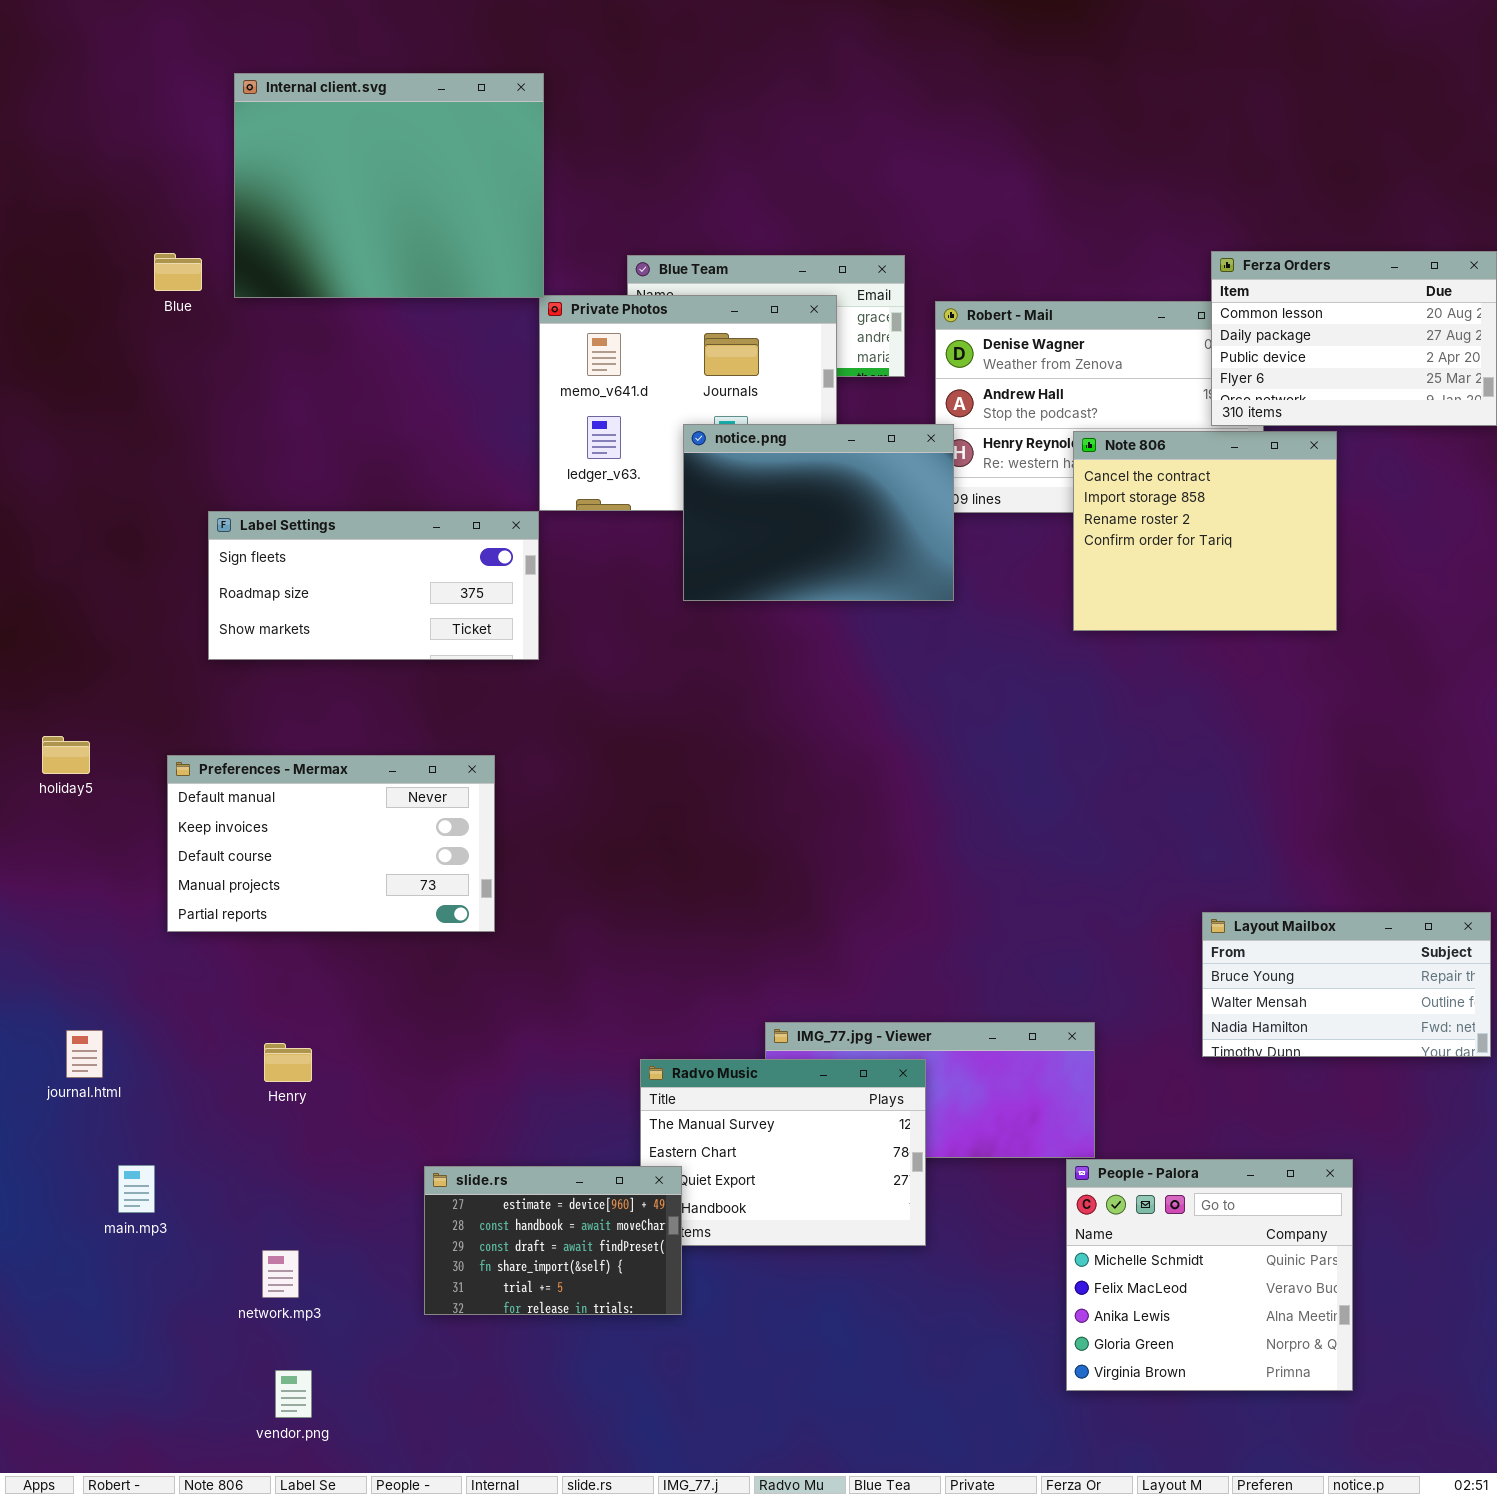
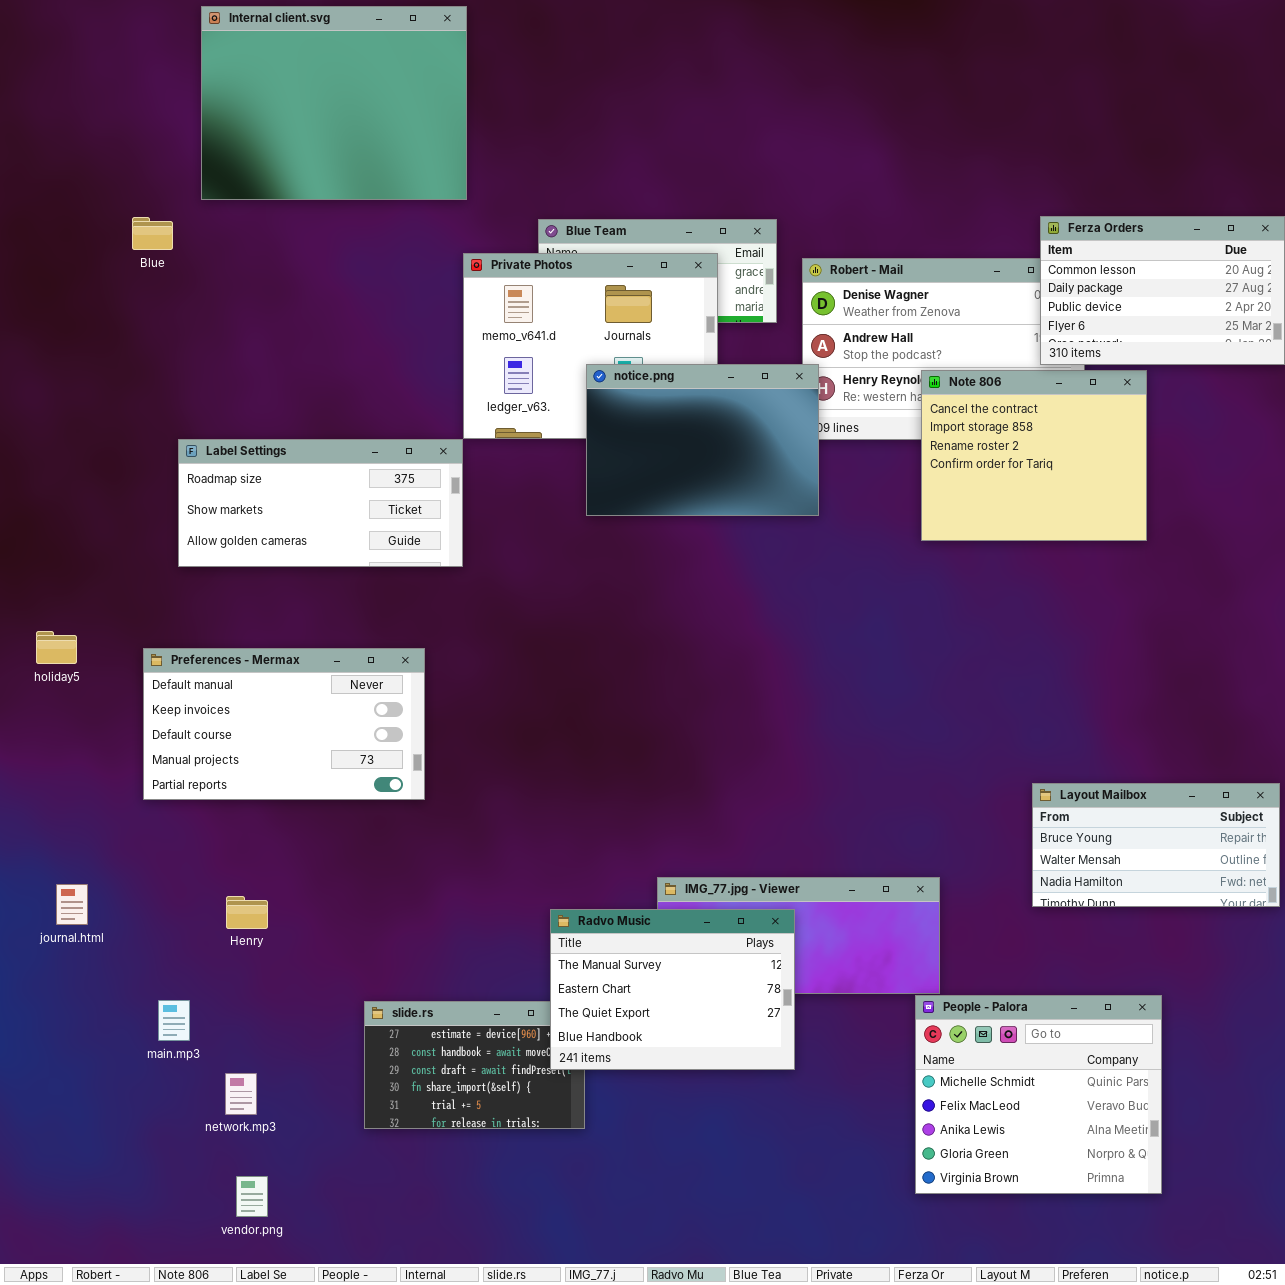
Internal client.svg: [234,73,544,298] -> [201,6,467,200], moved
Label Settings: [208,511,539,660] -> [178,439,463,567], scrolled down 1 row
Radvo Music: [640,1059,926,1246] -> [550,909,795,1070], raised
main.mp3: [118,1165,155,1213] -> [158,1000,190,1041], moved

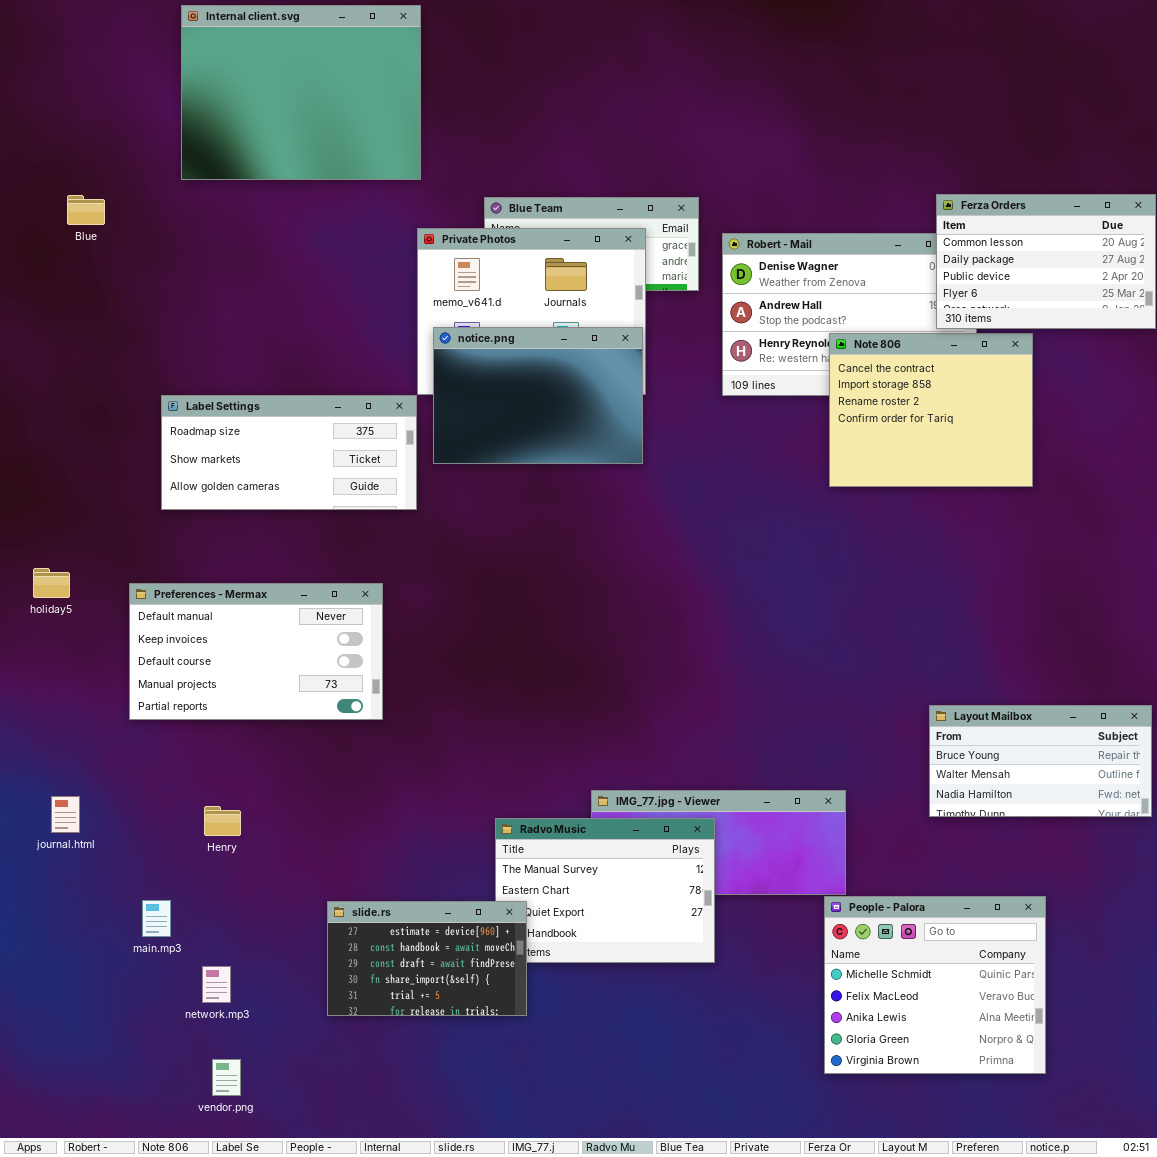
Blue: [132,217,173,250] -> [67,195,105,225], moved
notice.png: [586,364,819,516] -> [433,327,643,464], moved
slide.rs: [364,1001,585,1129] -> [327,901,527,1016], raised

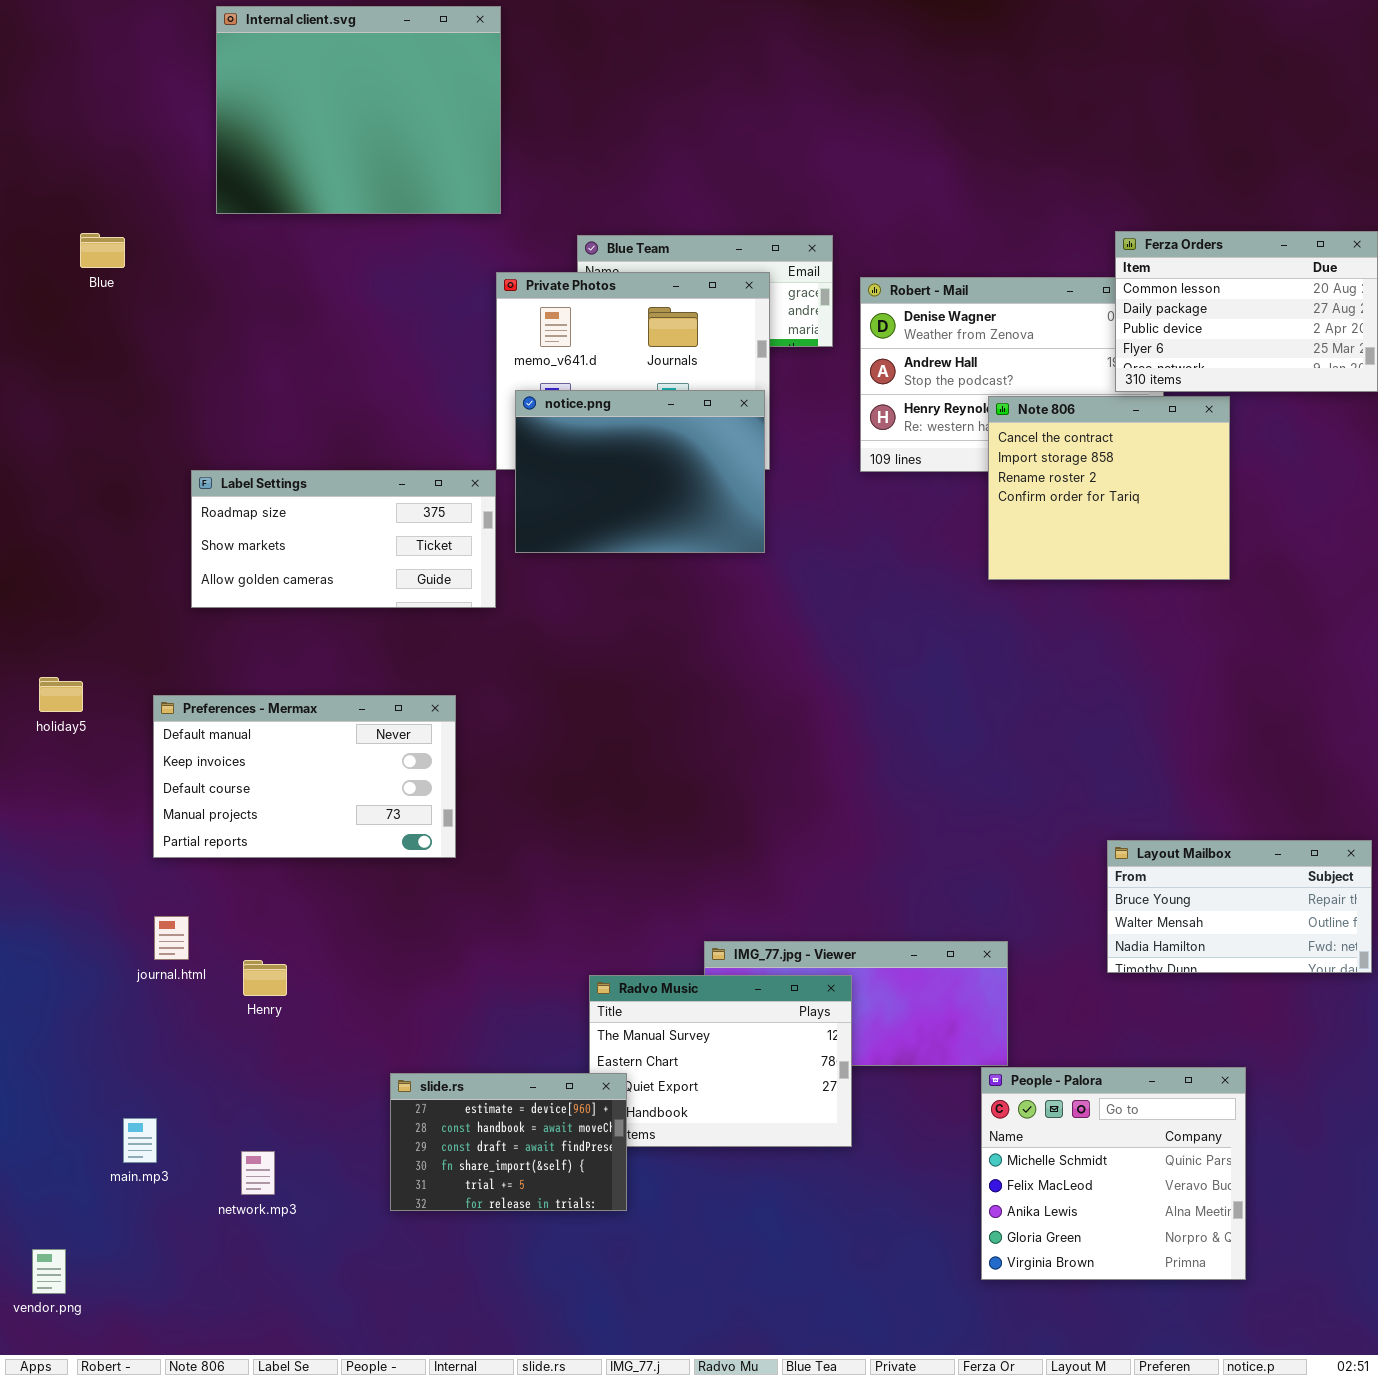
journal.html: [51,796,80,833] -> [154,916,189,960], moved
main.mp3: [142,900,171,937] -> [123,1118,157,1163], moved
vendor.png: [212,1059,241,1096] -> [32,1249,66,1294], moved

